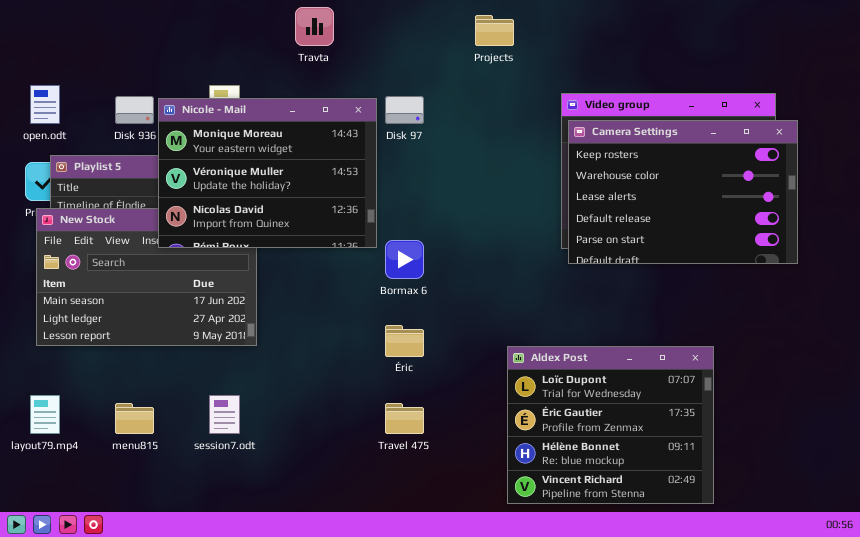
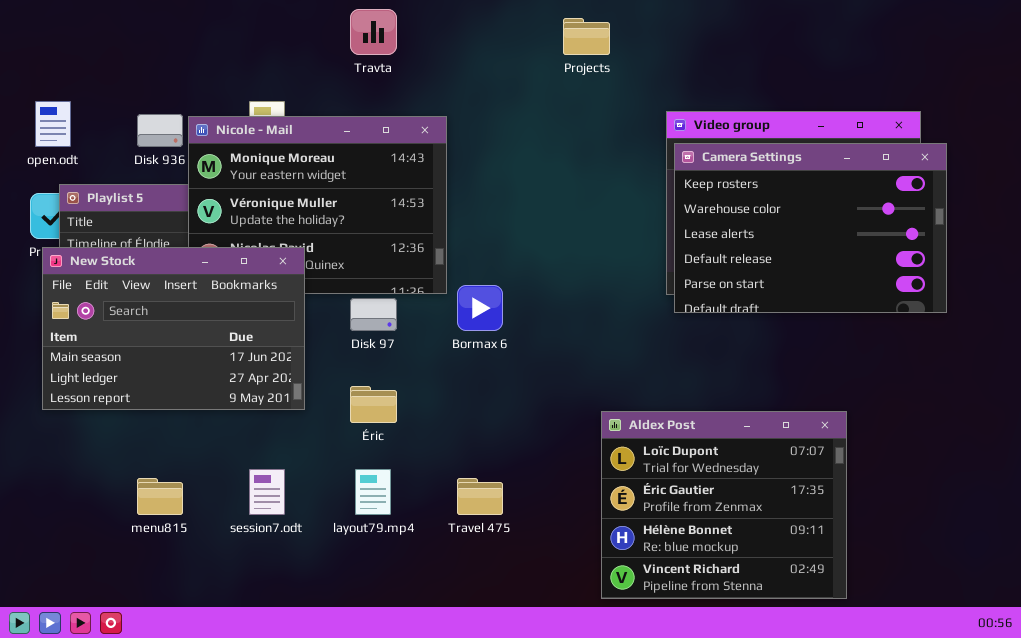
Disk 97: [385,96,424,124] -> [350,298,397,331], moved
New Stock: [36,208,257,346] -> [42,247,305,410], raised
Éric: [385,325,424,357] -> [350,386,397,423], moved
layout79.mp4: [30,395,60,434] -> [355,469,391,515], moved

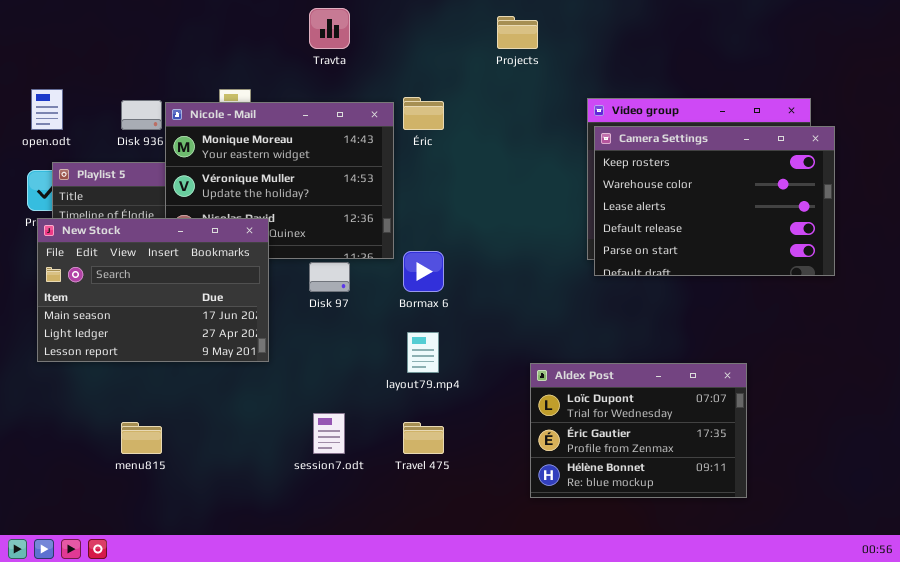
Éric: [350,386,397,423] -> [403,97,444,130], moved
Aldex Post: [601,411,847,599] -> [530,363,747,498], resized
session7.odt: [249,469,285,515] -> [313,413,345,454], moved
layout79.mp4: [355,469,391,515] -> [407,332,439,373], moved

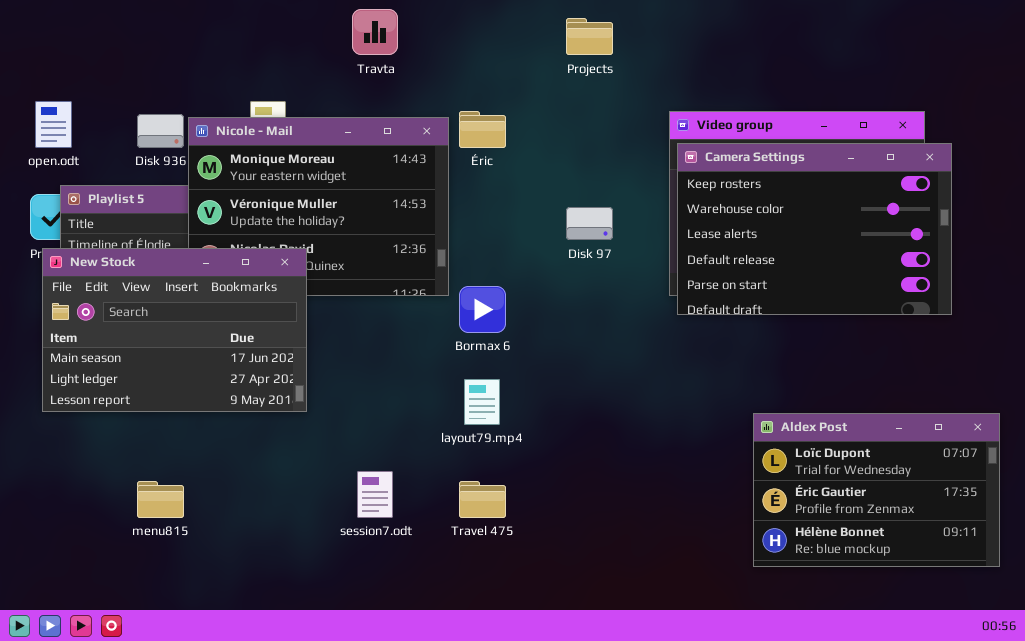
Disk 97: [309,262,350,292] -> [566,207,613,240], moved
Aldex Post: [530,363,747,498] -> [753,413,1000,567], moved

